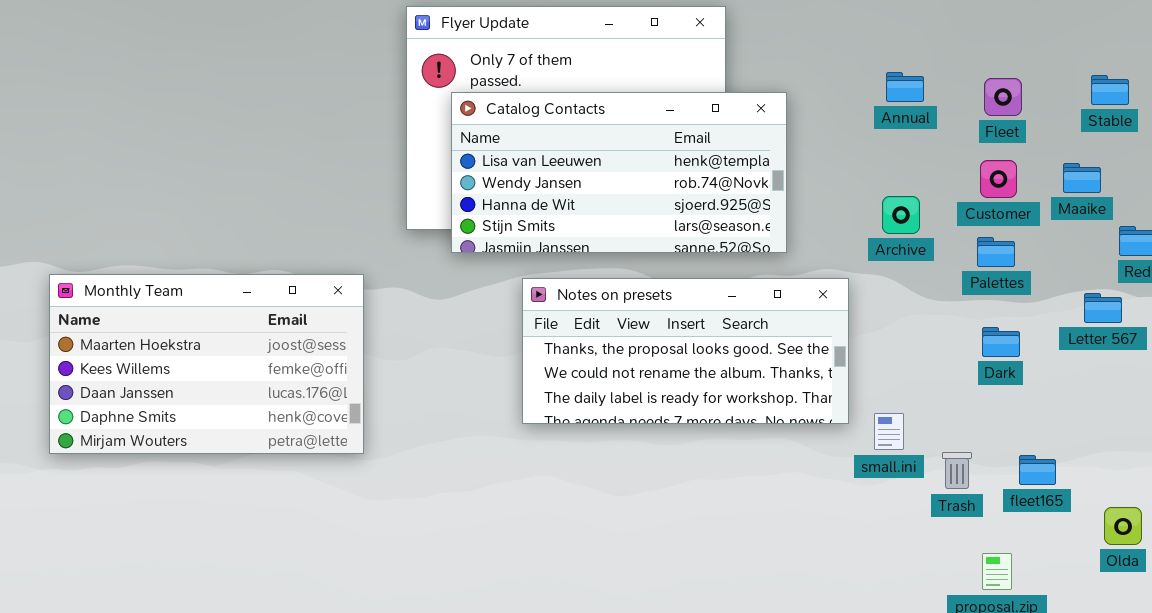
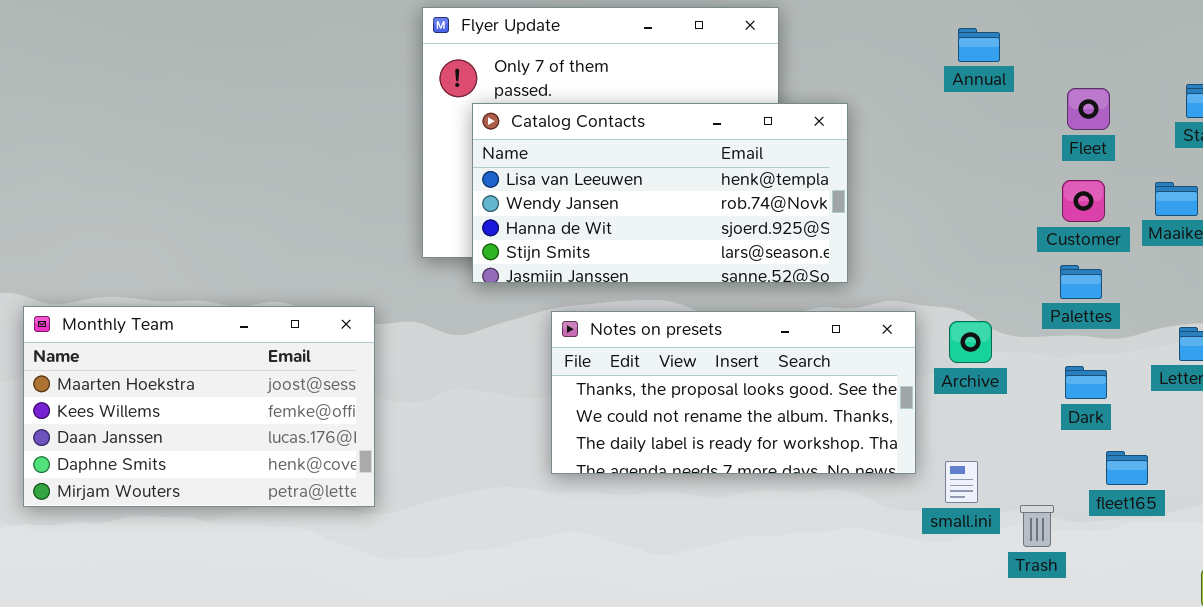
Annual: [886,72,924,102] -> [958,28,1000,62], moved
Archive: [882,196,920,234] -> [949,321,992,363], moved
fleet165: [1019,455,1056,485] -> [1106,451,1148,485], moved

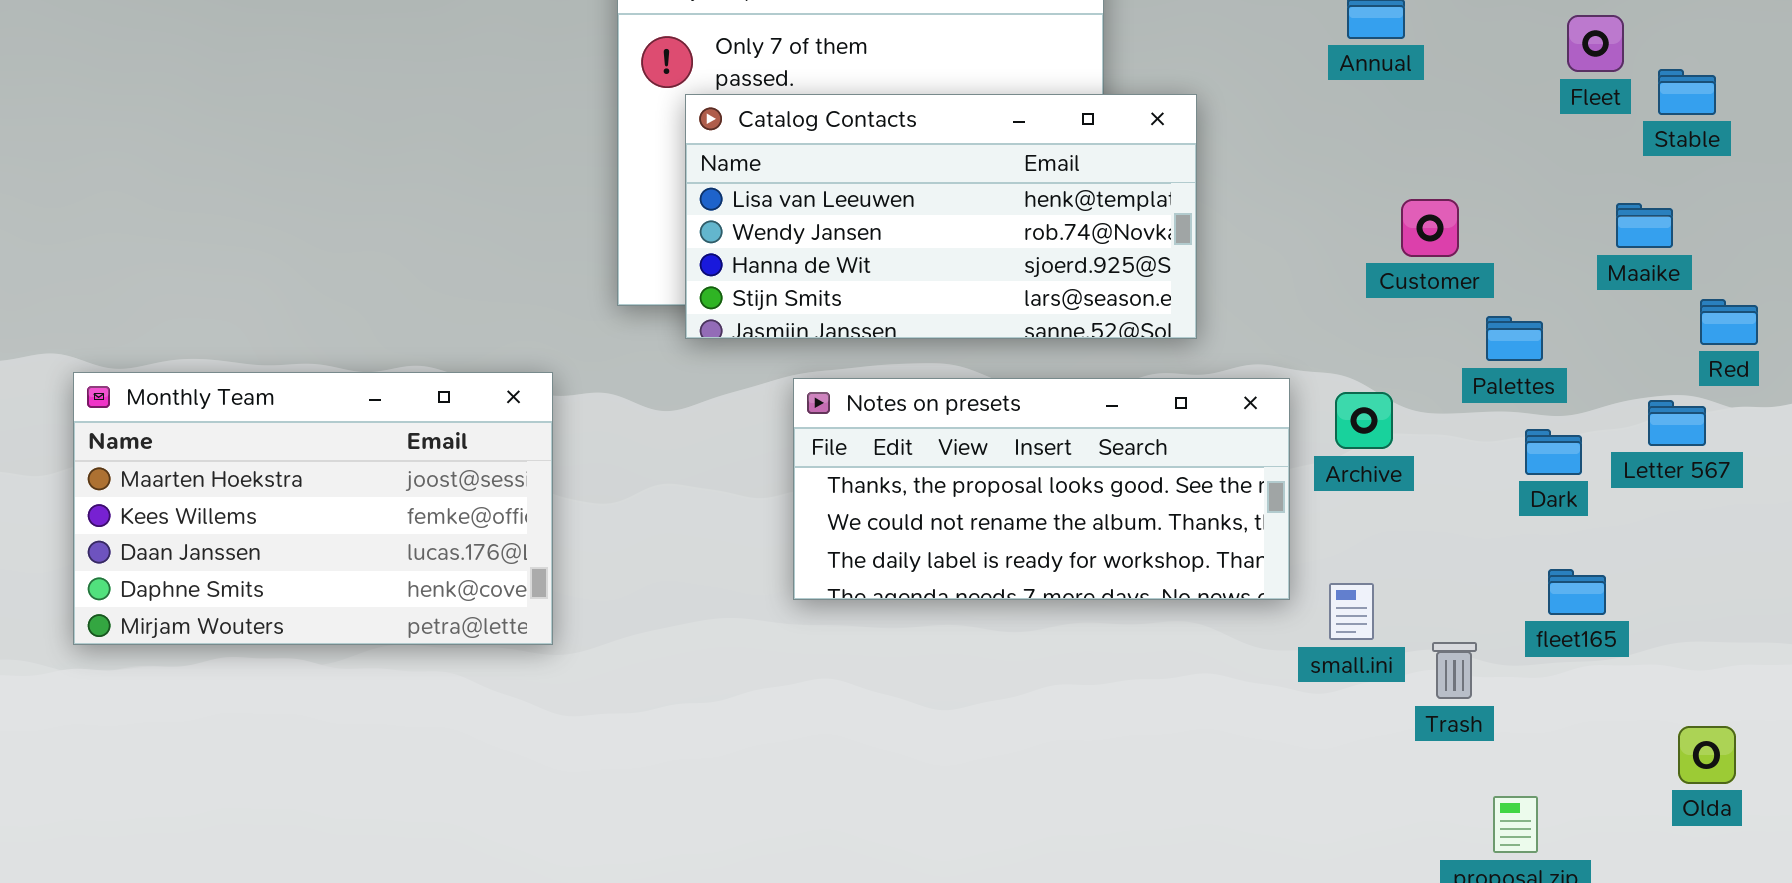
Fleet: [1067,88,1110,130] -> [1567,15,1624,72], moved
Customer: [1062,180,1105,222] -> [1401,199,1459,257], moved
Dark: [1065,366,1107,399] -> [1525,429,1582,475], moved

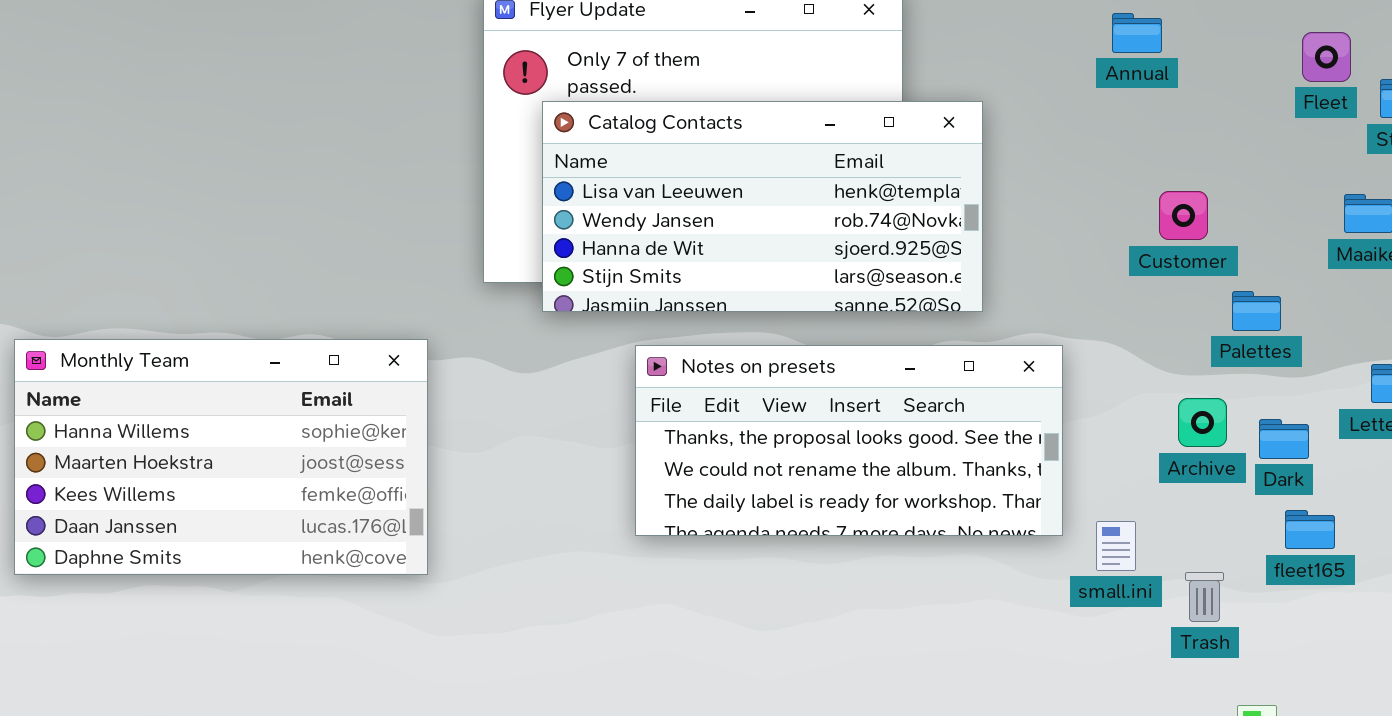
Monthly Team: [73,372,553,645] -> [14,339,428,575], scrolled up 1 row
Archive: [1335,392,1393,449] -> [1178,398,1227,447], moved
Dark: [1525,429,1582,475] -> [1259,419,1309,459], moved

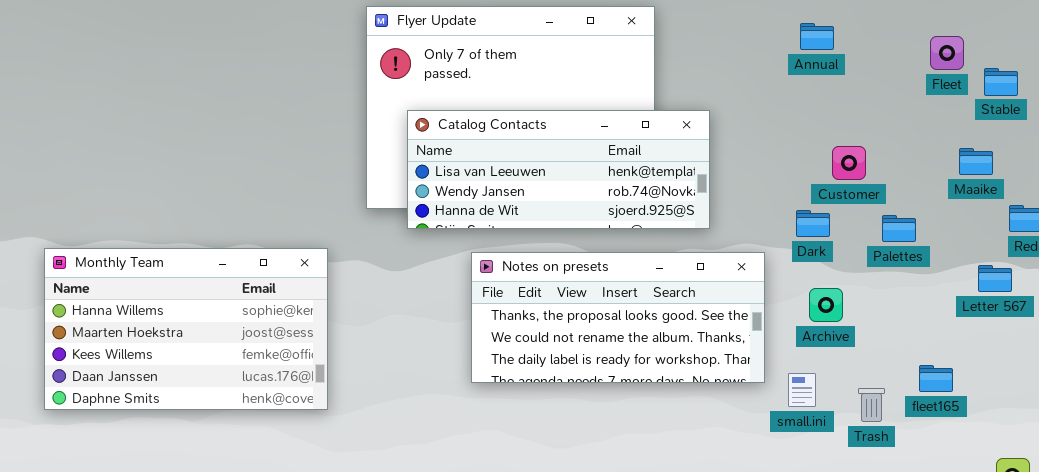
Catalog Contacts: [542,101,983,312] -> [407,110,710,229], resized
Archive: [1178,398,1227,447] -> [809,288,843,322], moved
Dark: [1259,419,1309,459] -> [796,210,830,237], moved
Trash: [1185,572,1224,622] -> [858,388,885,422], moved

